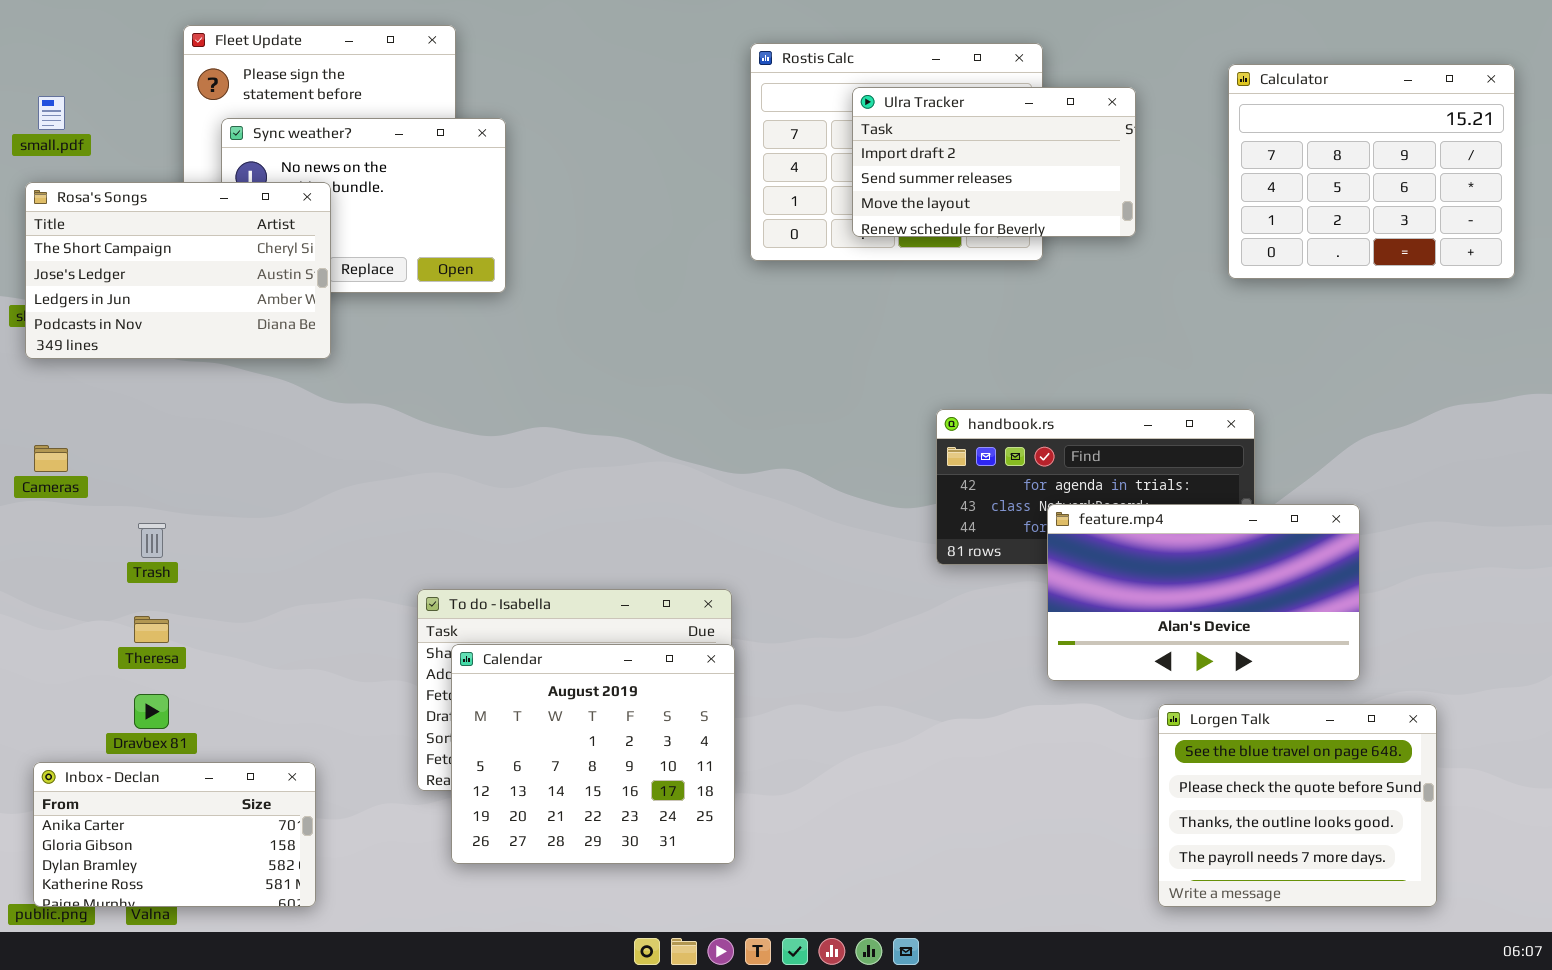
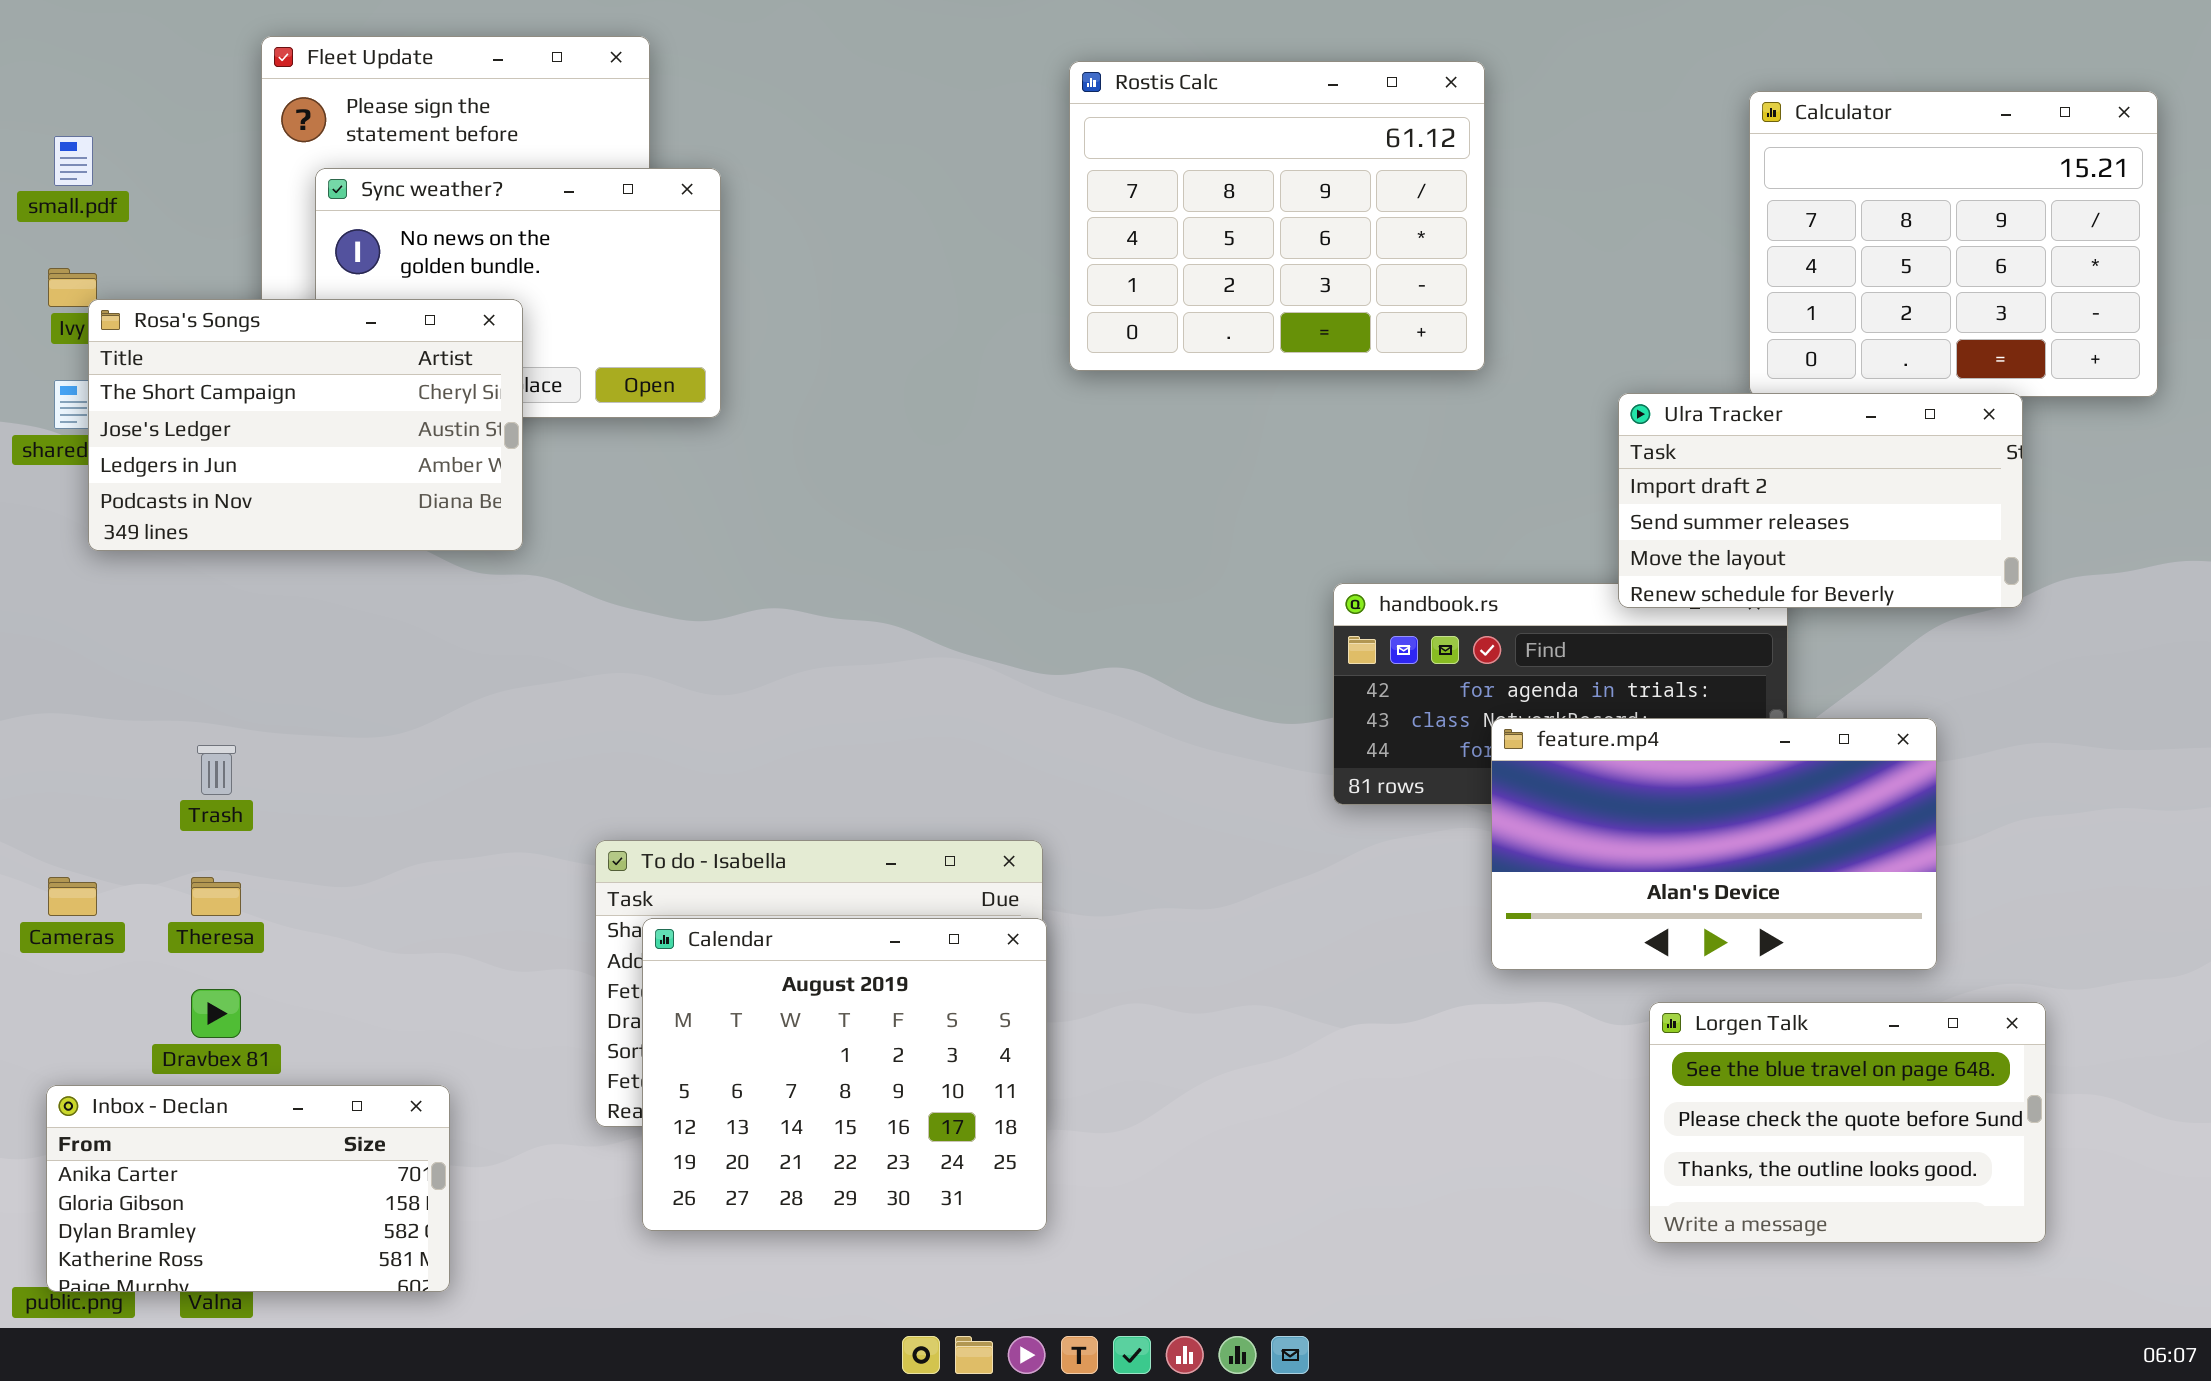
Ulra Tracker: [852,87,1136,237] -> [1618,393,2023,608], moved
Rosa's Songs: [25,182,331,359] -> [88,299,523,551], moved
Cameras: [34,445,68,472] -> [48,877,97,916], moved
Lorgen Talk: [1158,704,1437,907] -> [1649,1002,2046,1243], resized

